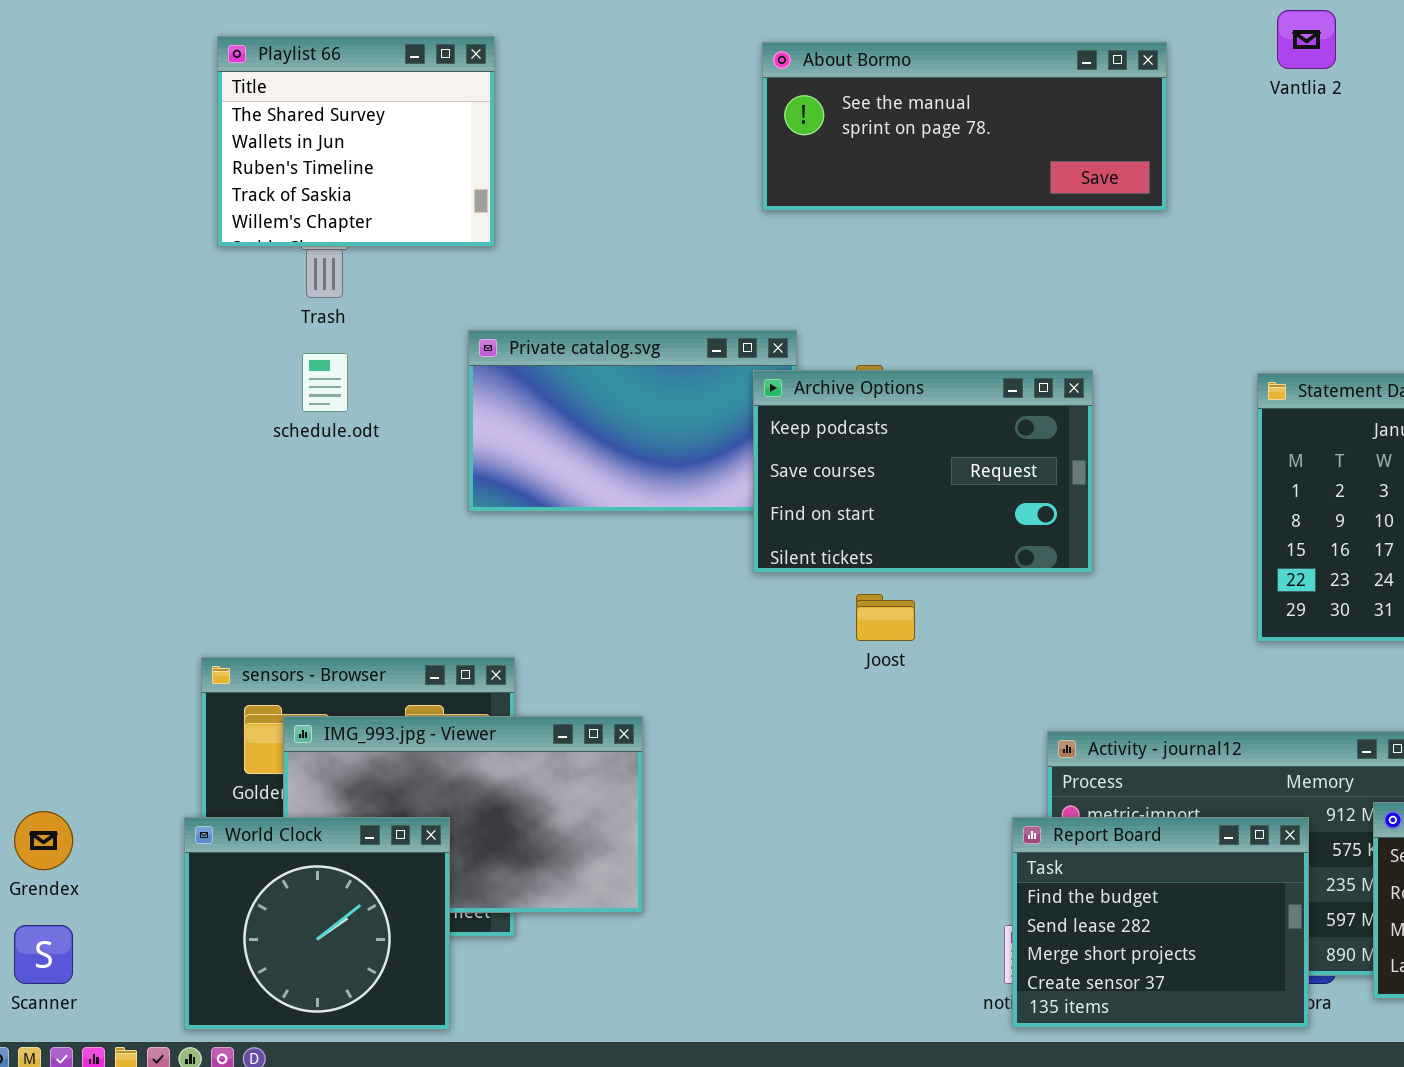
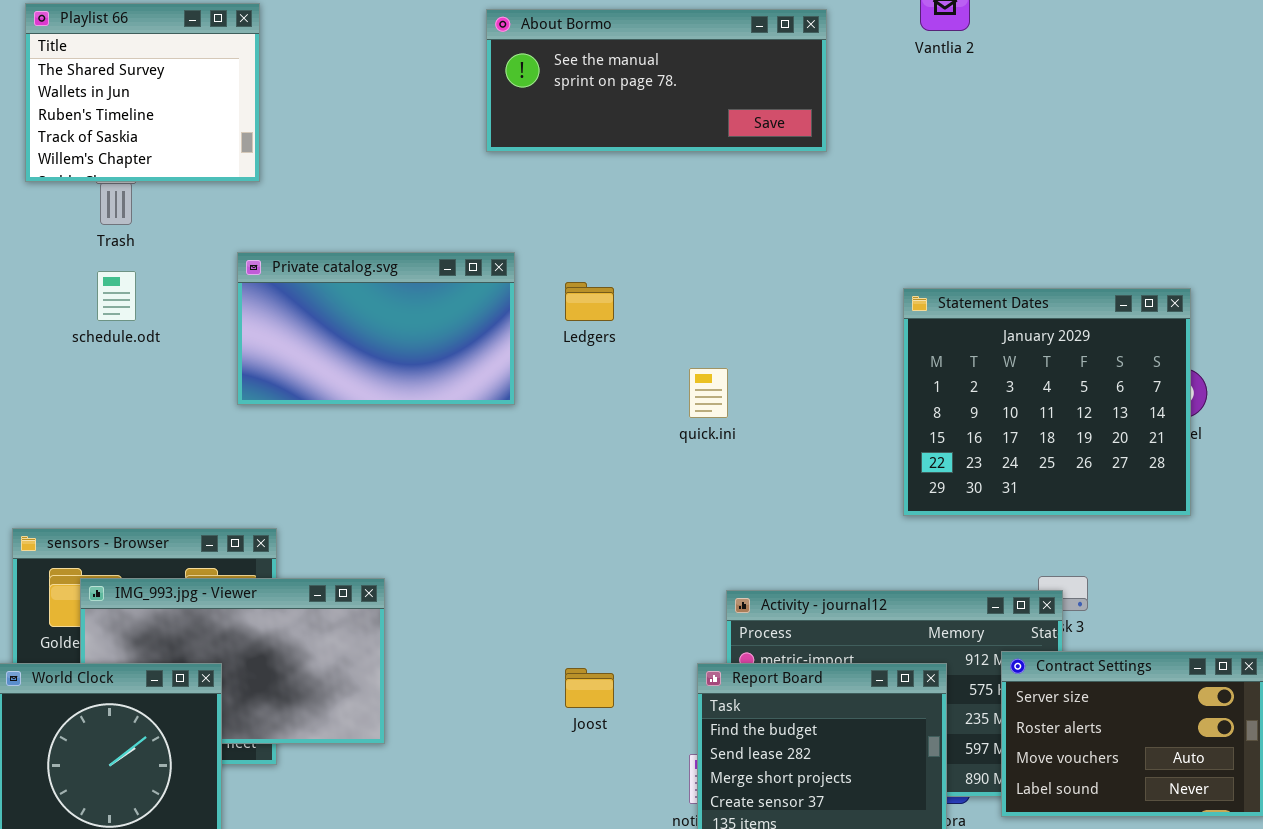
Archive Options: [753,370,1093,573] -> none, closed
Joost: [856,594,915,641] -> [565,668,614,708], moved

